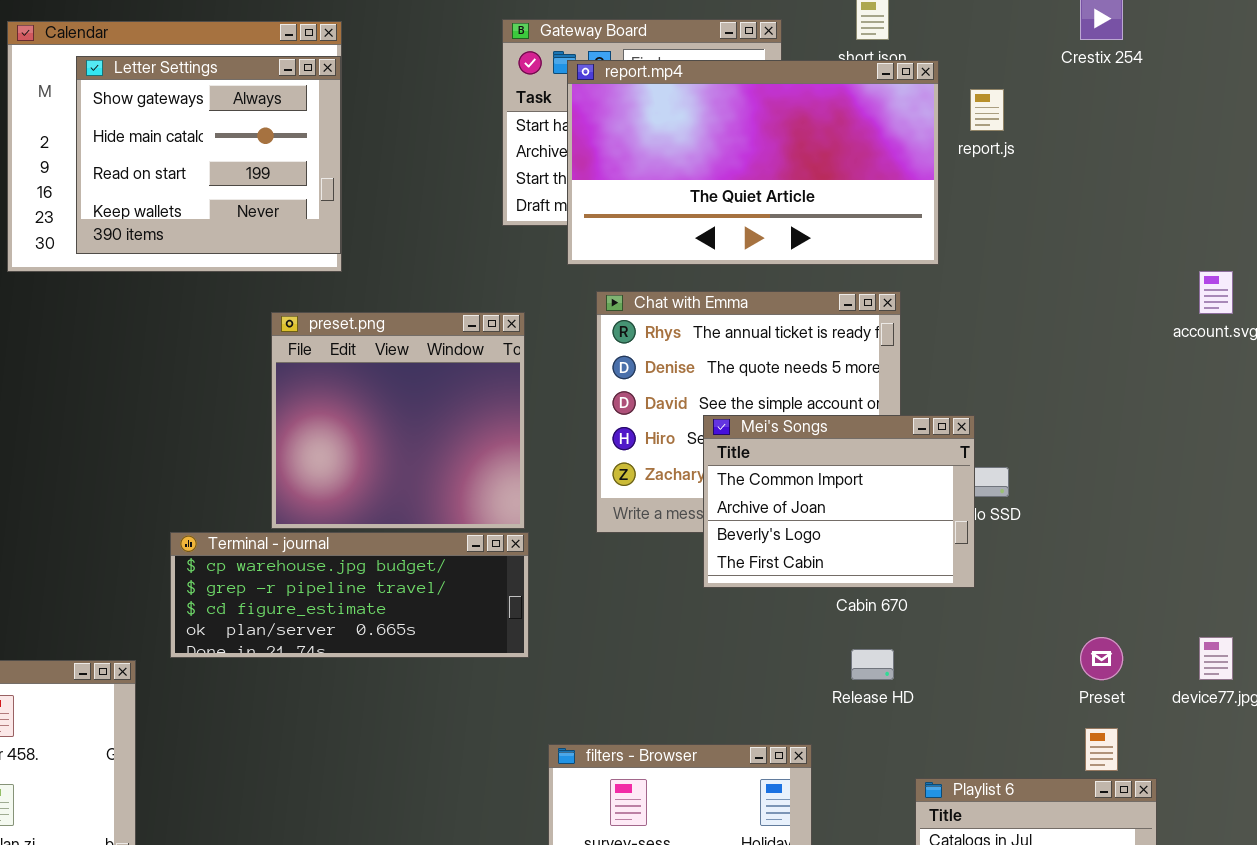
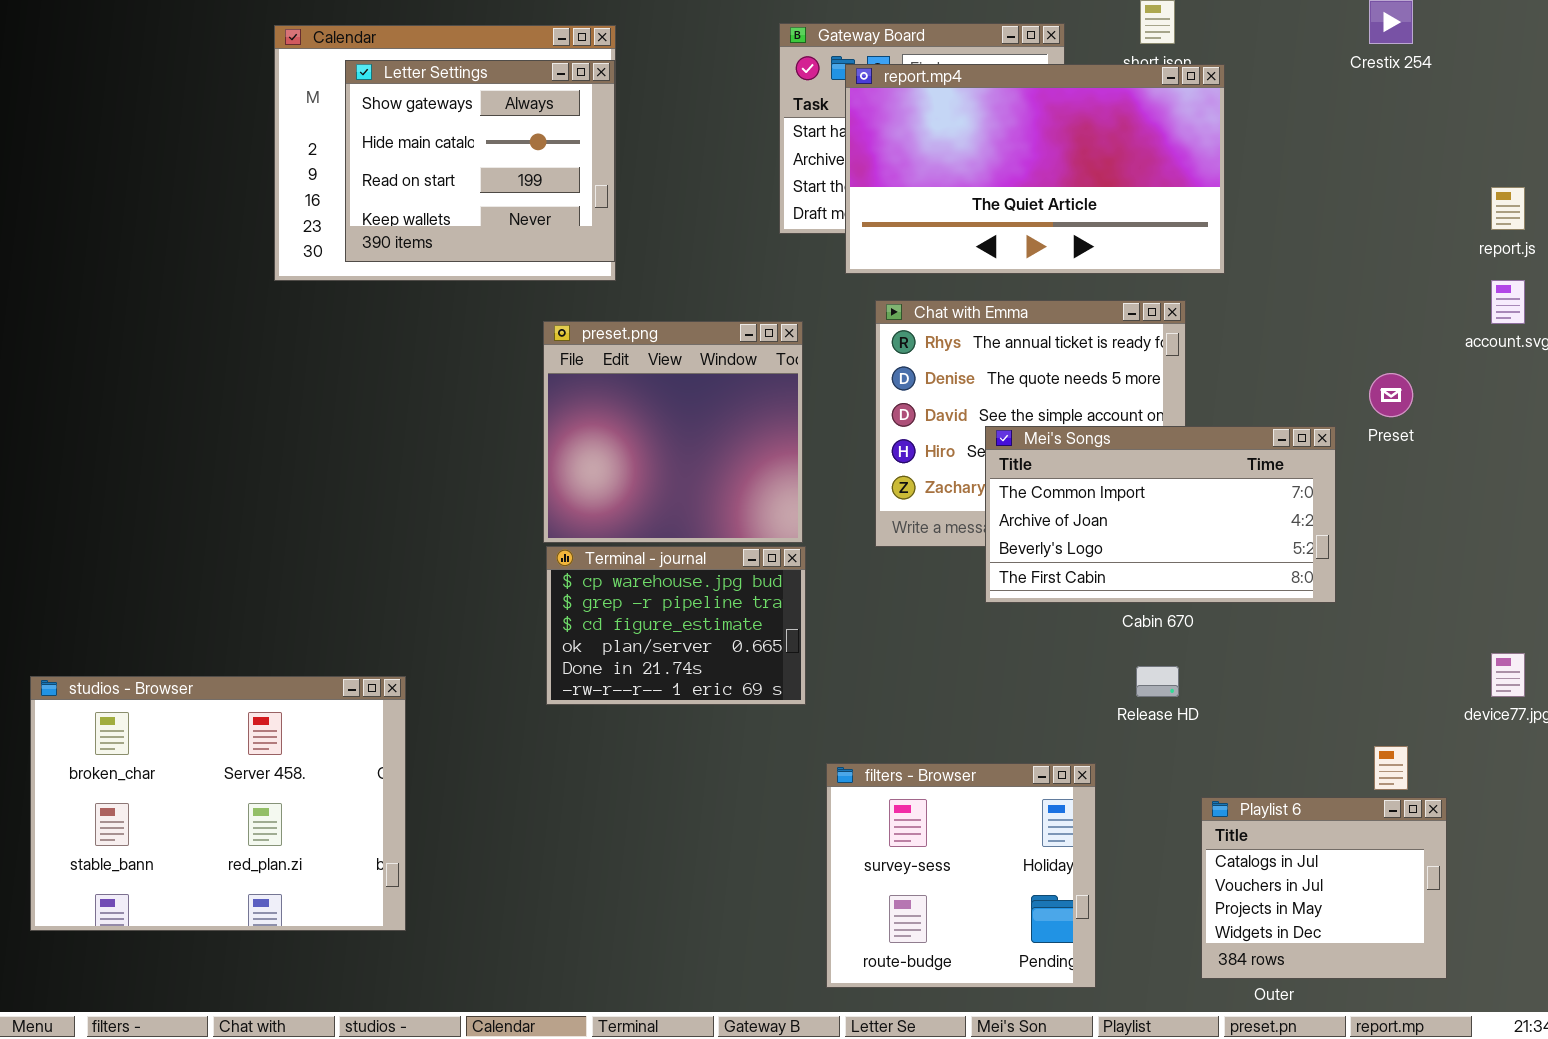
report.js: [970,89,1004,131] -> [1491,187,1525,230], moved
Mei's Songs: [703,415,975,588] -> [985,426,1336,603], resized
Terminal - journal: [170,532,529,658] -> [546,546,806,705], resized
Preset: [1080,637,1123,680] -> [1369,373,1413,417], moved

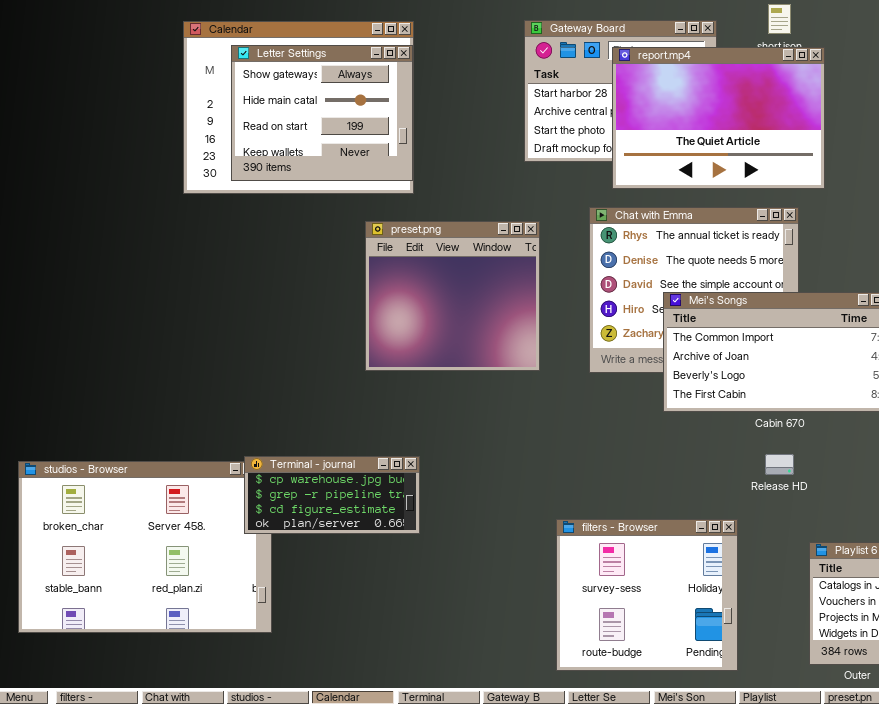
report.mp4: [845,64,1225,274] -> [612,47,825,189], resized
Terminal - journal: [546,546,806,705] -> [244,456,420,534], moved, resized

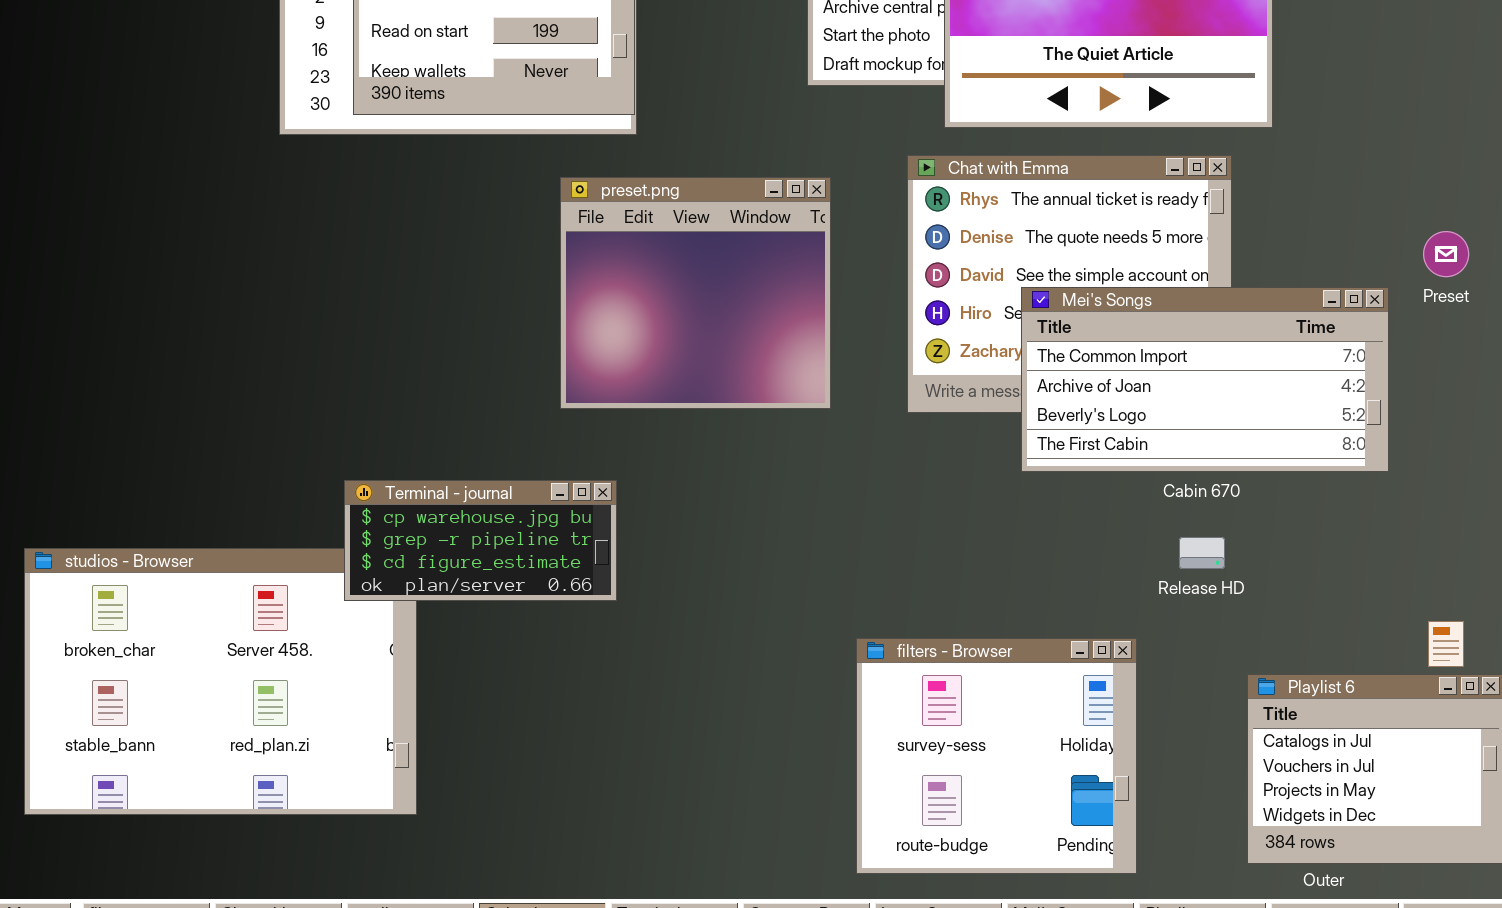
Terminal - journal: [244,456,420,534] -> [344,480,617,601], moved

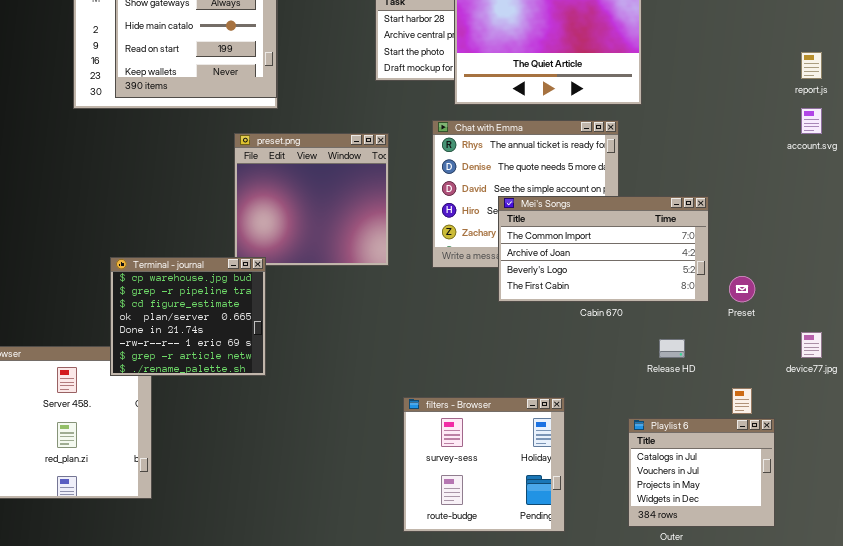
Preset: [1423,231,1469,277] -> [729,276,755,302], moved
Terminal - journal: [344,480,617,601] -> [110,257,266,376], resized
Release HD: [1179,537,1225,569] -> [659,339,685,358], moved

